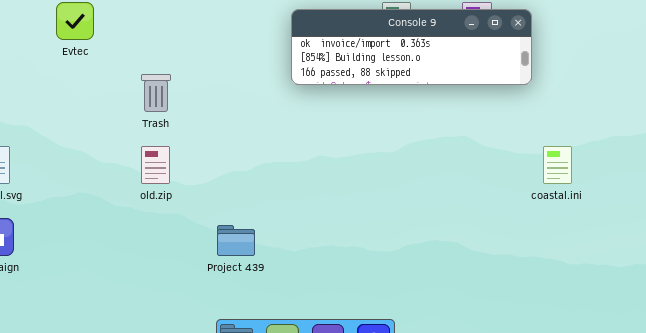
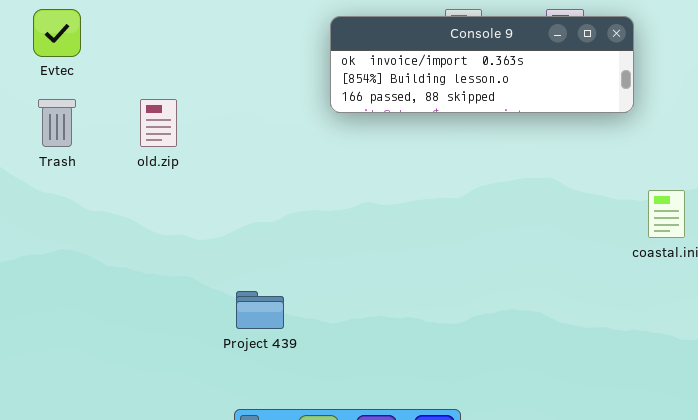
Trash: [141,74,171,112] -> [38,99,76,147], moved
old.zip: [141,146,170,184] -> [140,99,177,147], moved

